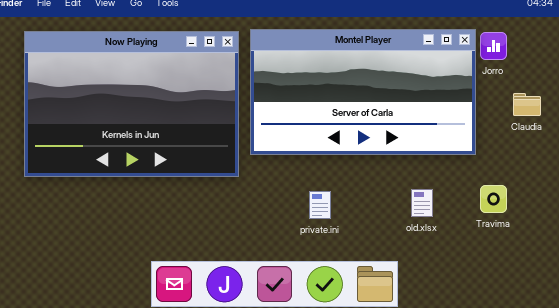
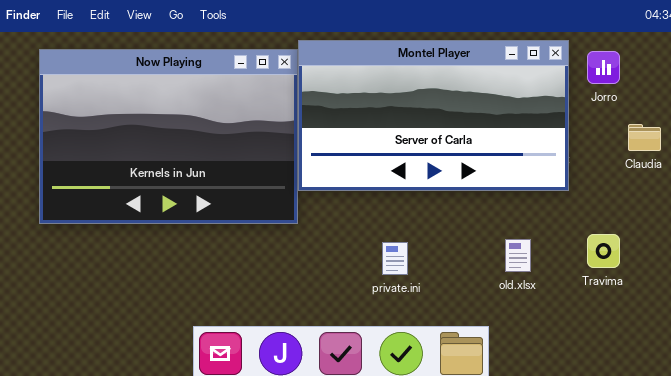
Montel Player: [250,29,476,155] -> [298,40,569,191], moved

